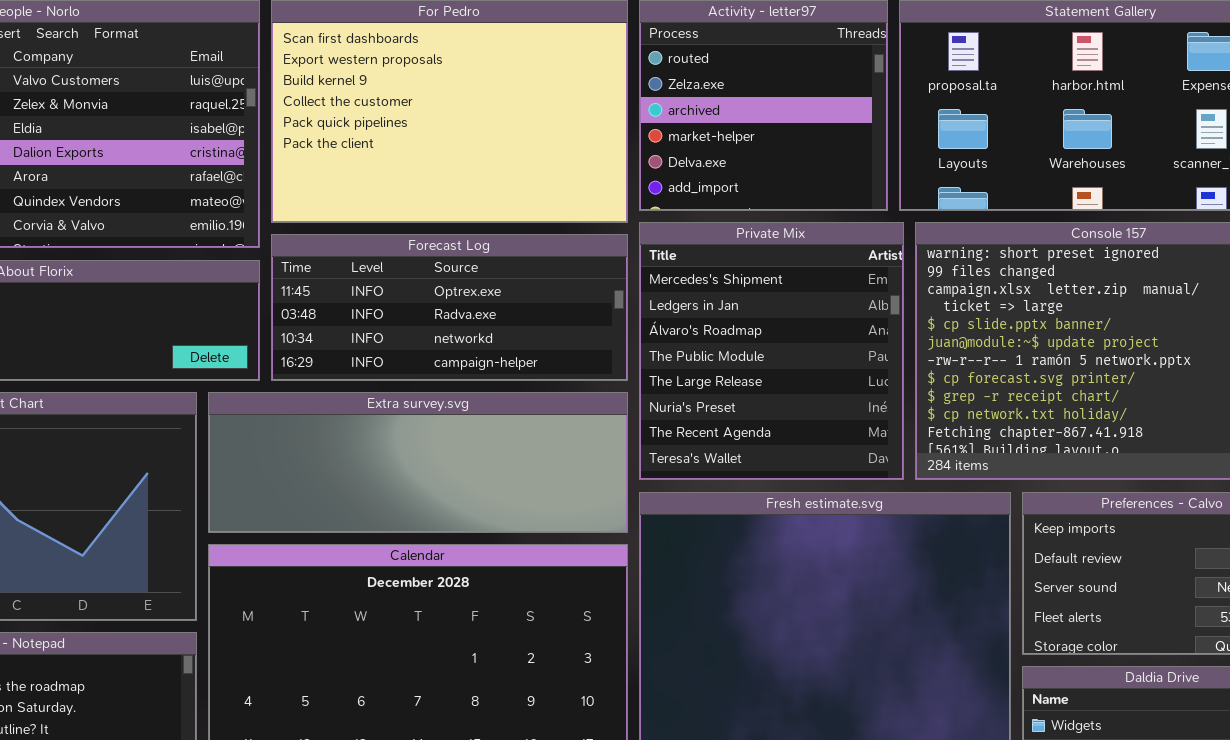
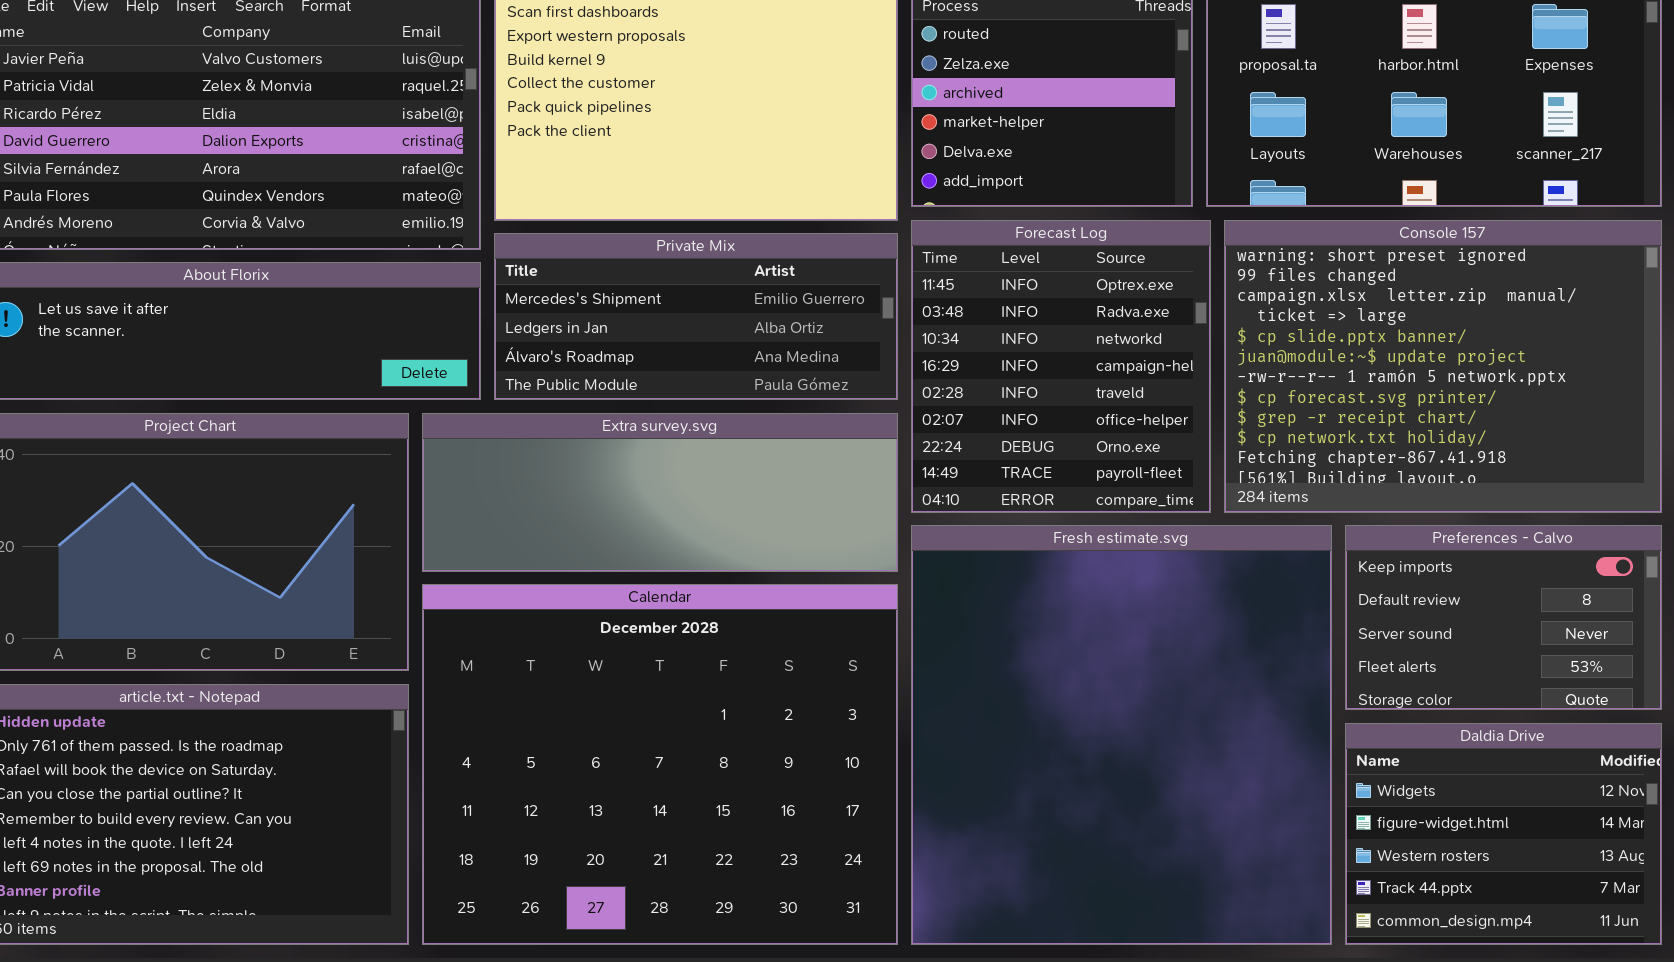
Private Mix: [639,222,904,480] -> [494,233,898,400], moved, resized
Forecast Log: [271,234,628,381] -> [911,220,1211,513], moved, resized

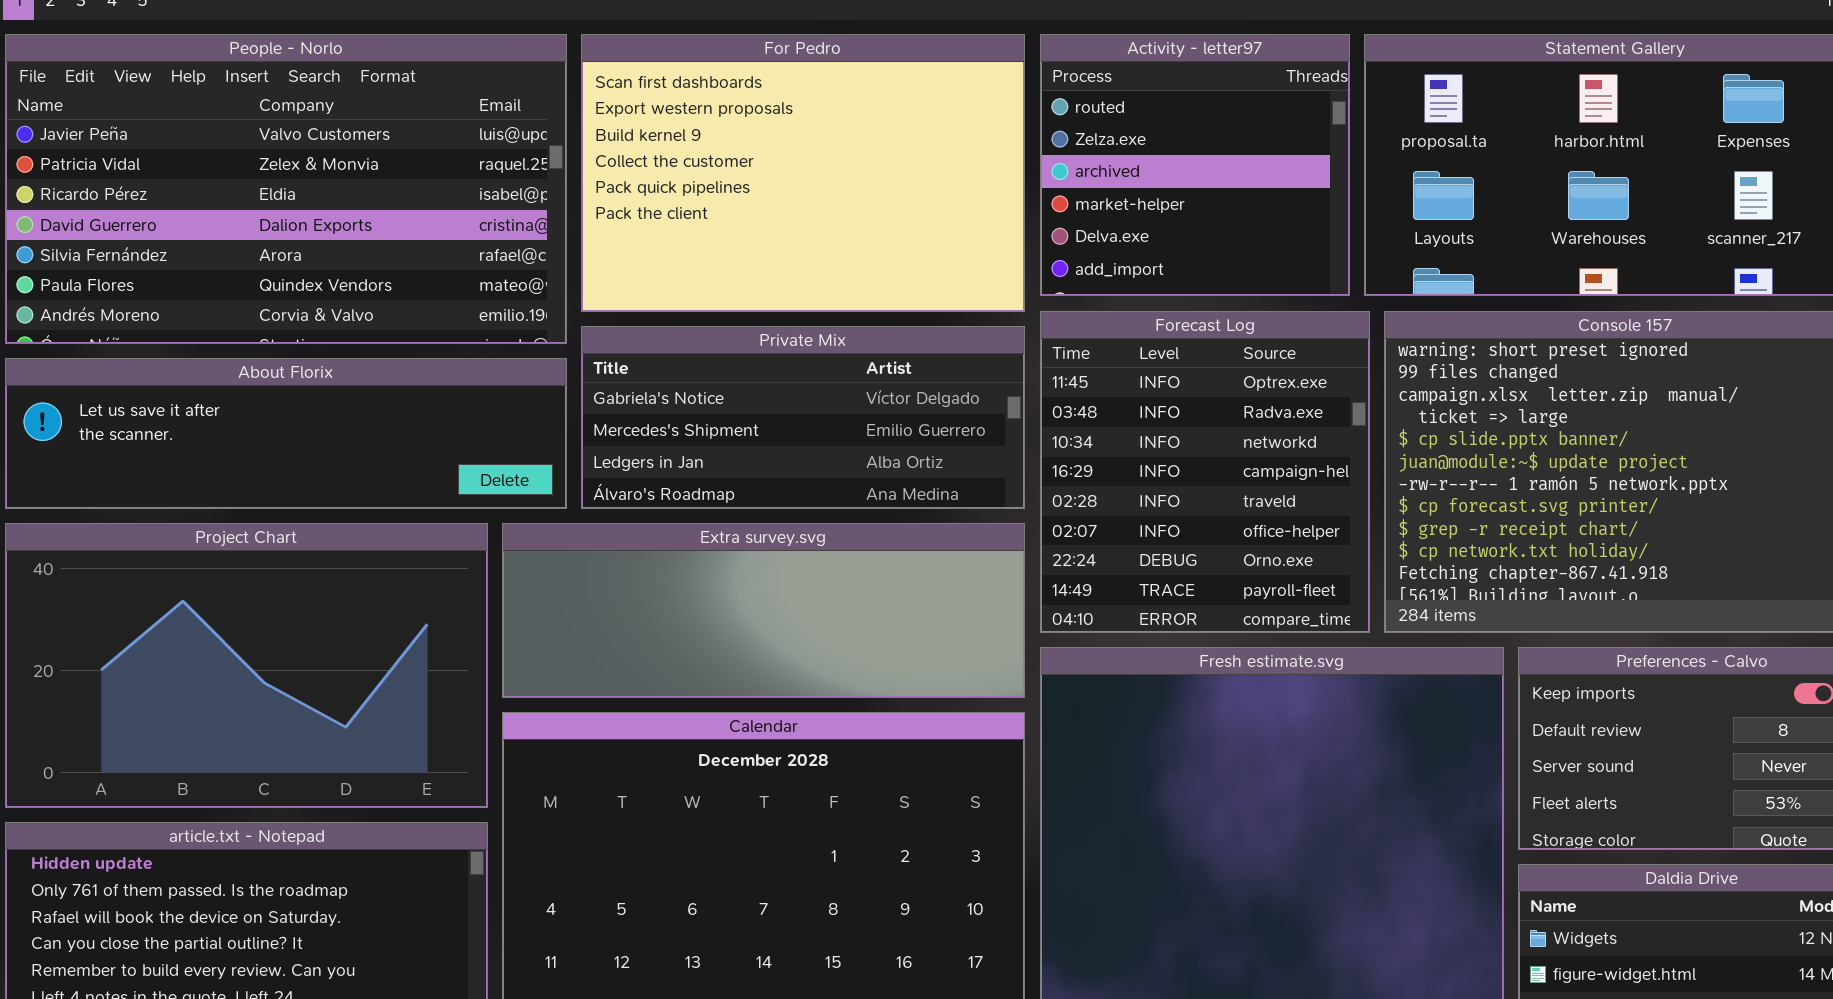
Private Mix: [494,233,898,400] -> [581,326,1025,509], scrolled up 1 row

